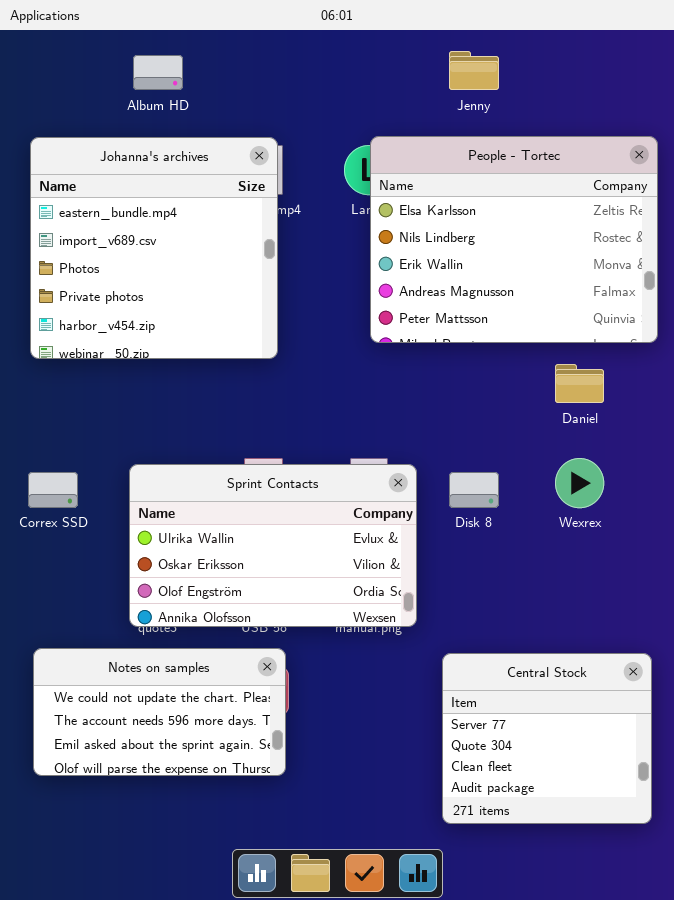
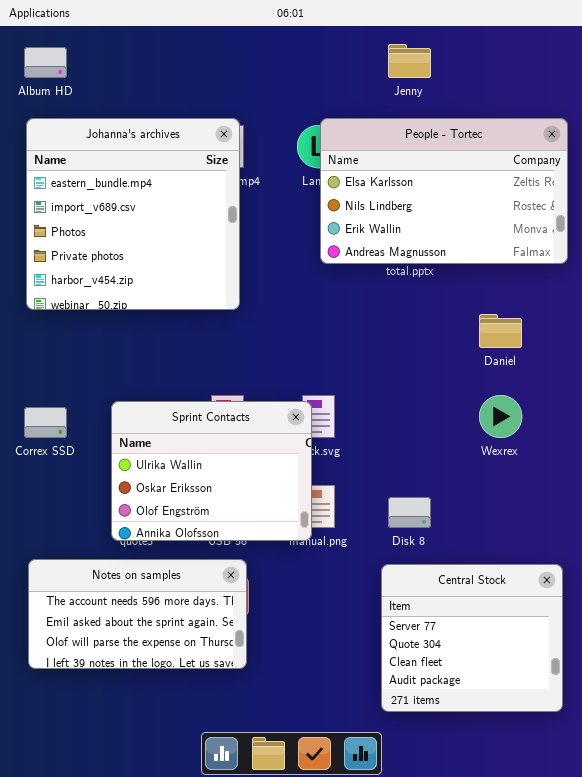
Album HD: [133,55,183,90] -> [24,47,67,78], moved
People - Tortec: [370,136,658,343] -> [320,118,568,264], resized
Sprint Contacts: [129,464,417,627] -> [111,401,312,541], resized
Disk 8: [449,472,499,508] -> [388,497,431,528], moved
Notes on samples: [33,648,286,776] -> [28,559,247,669], scrolled down 1 row

